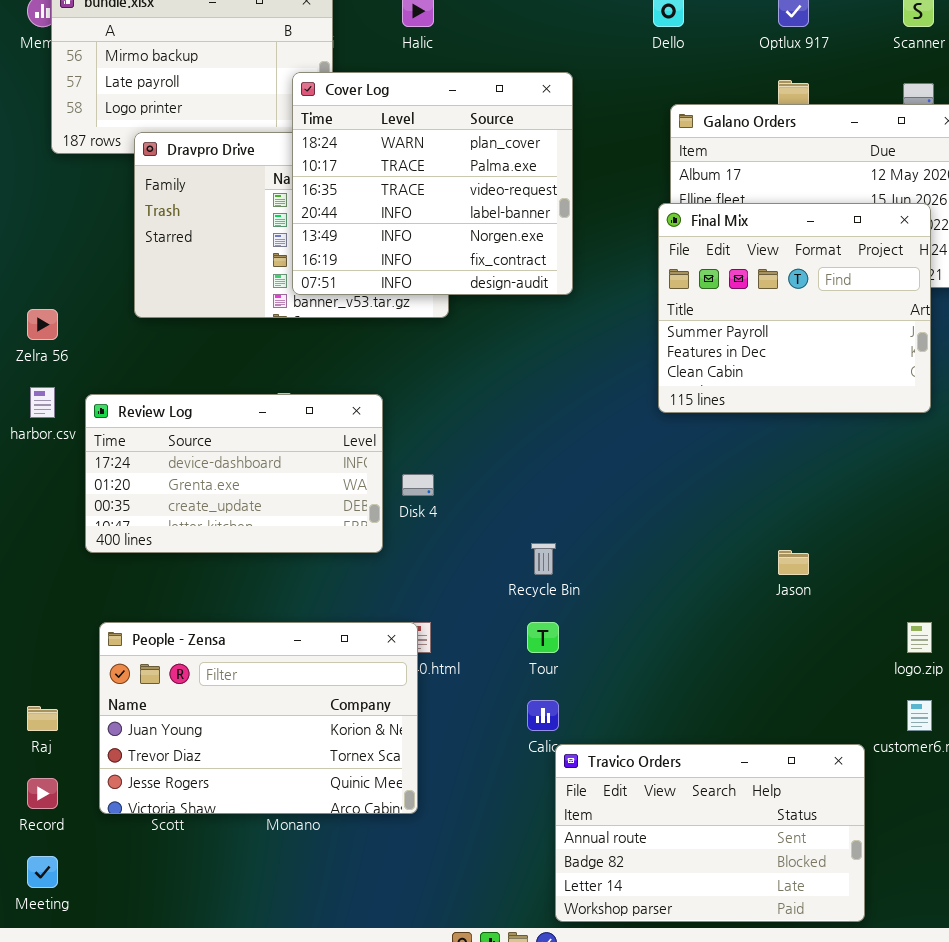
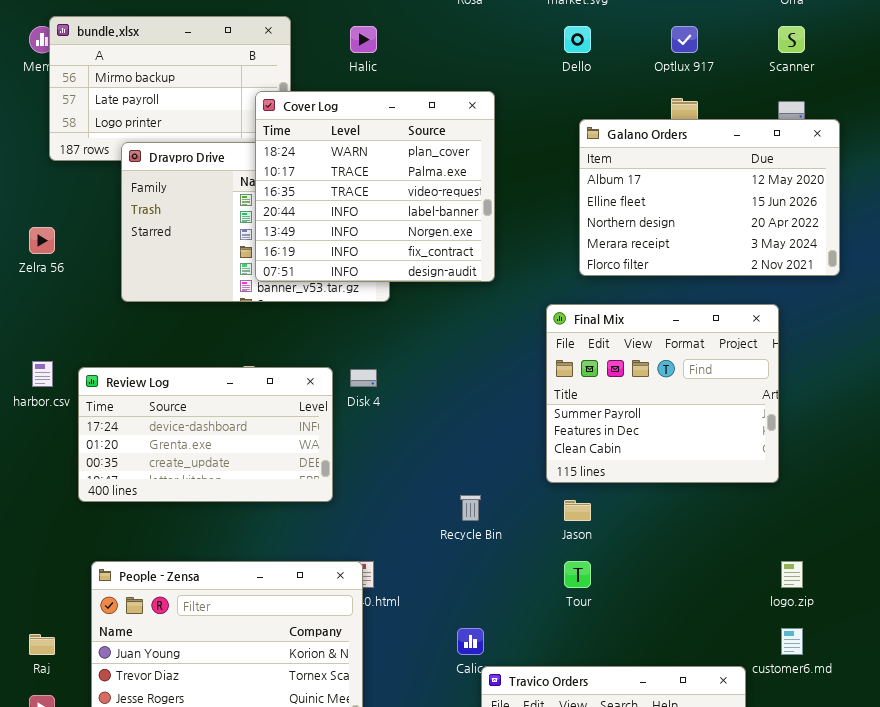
Final Mix: [658,203,931,413] -> [546,304,779,483], moved
Zelra 56: [27,309,58,340] -> [29,227,55,254], moved
Disk 4: [402,474,434,496] -> [350,369,377,387], moved
Jason: [778,550,809,575] -> [564,500,591,521], moved
Tour: [527,622,559,653] -> [564,561,591,588], moved

